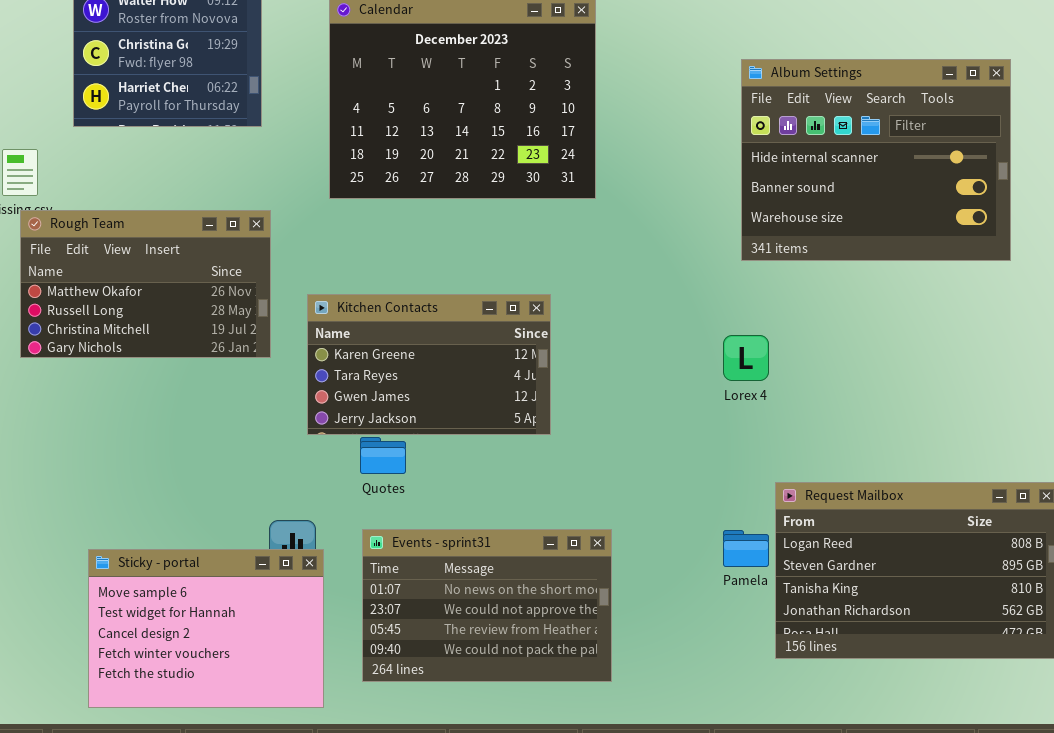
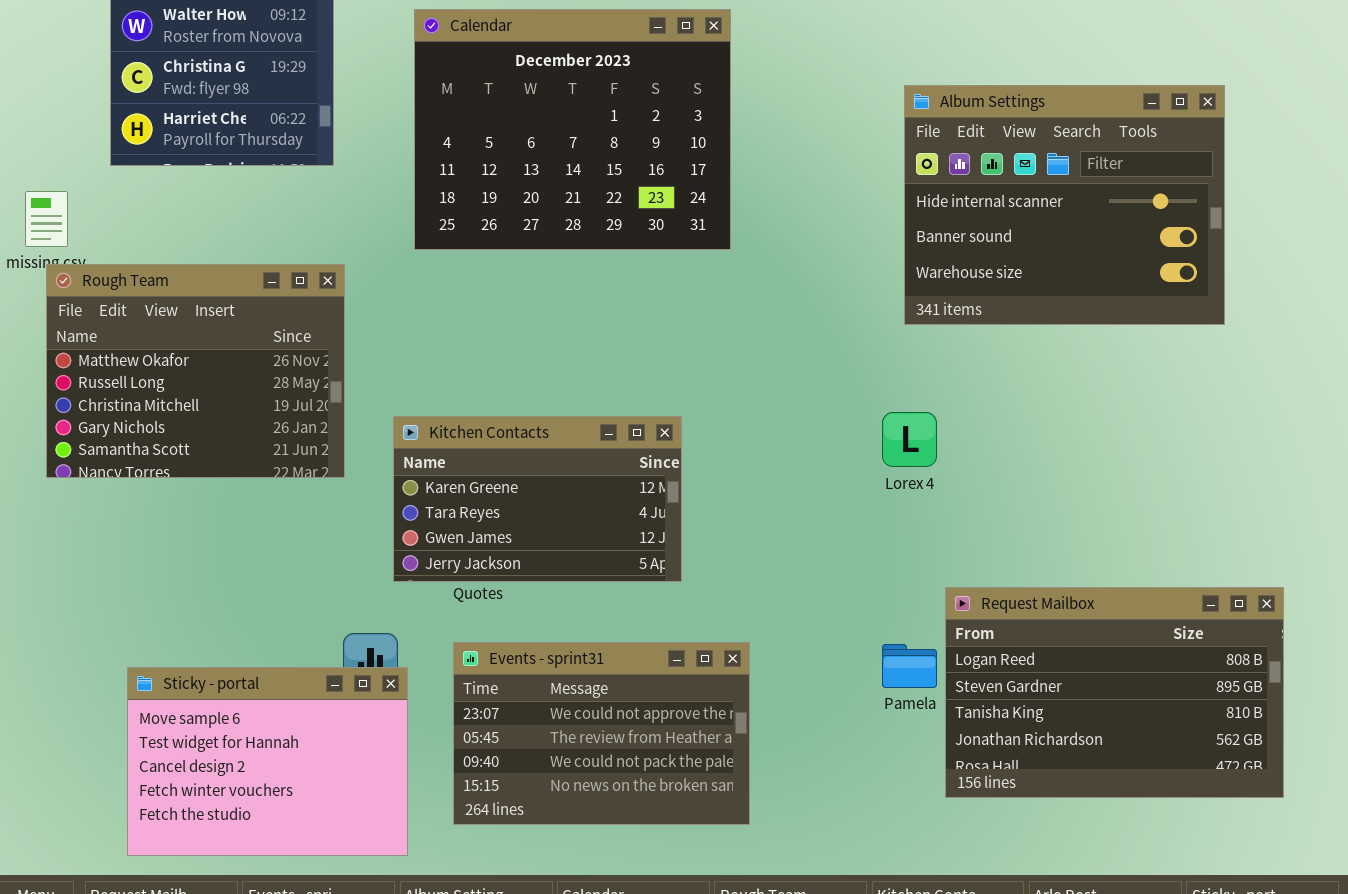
Rough Team: [20,210,271,358] -> [46,264,345,478], resized
Kitchen Contacts: [307,294,551,435] -> [393,416,682,582], moved
Events - sprint31: [362,529,612,682] -> [453,642,750,825], scrolled down 1 row

